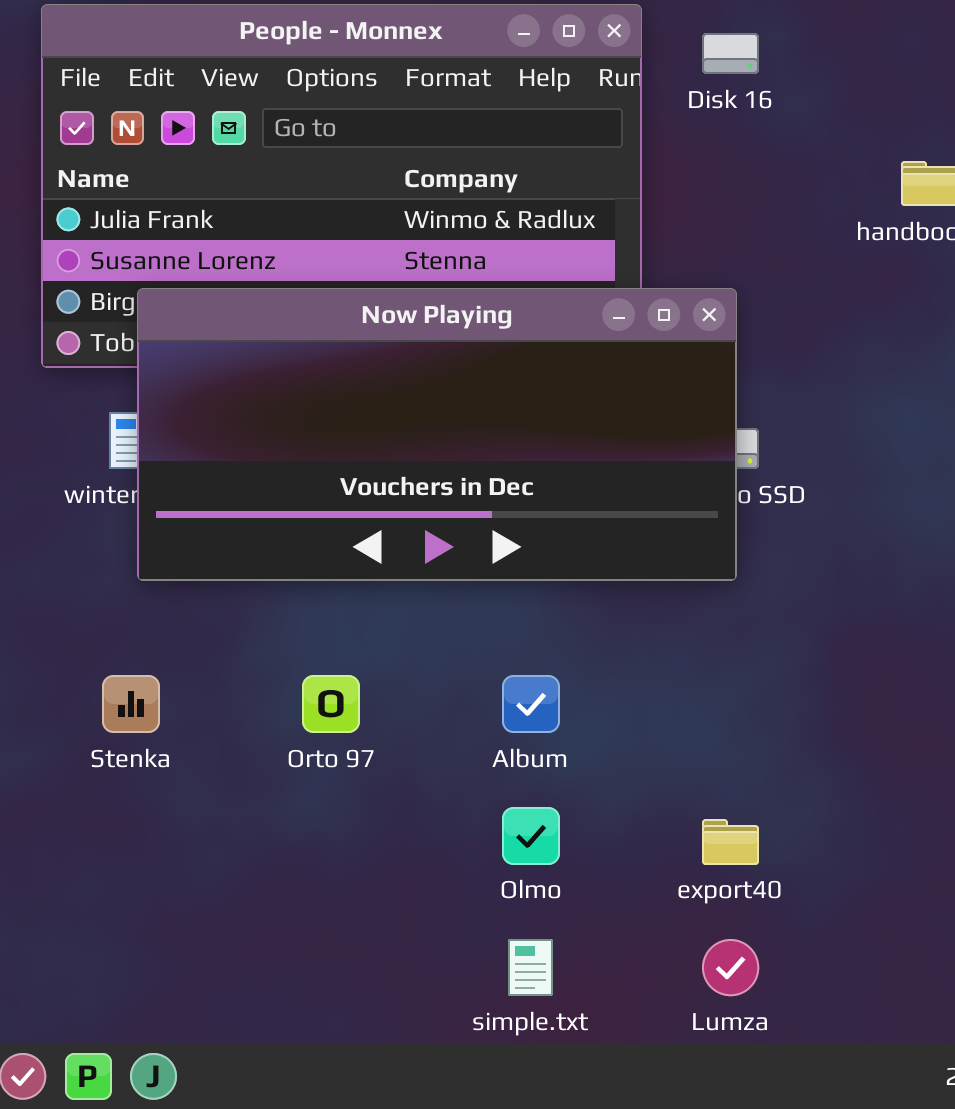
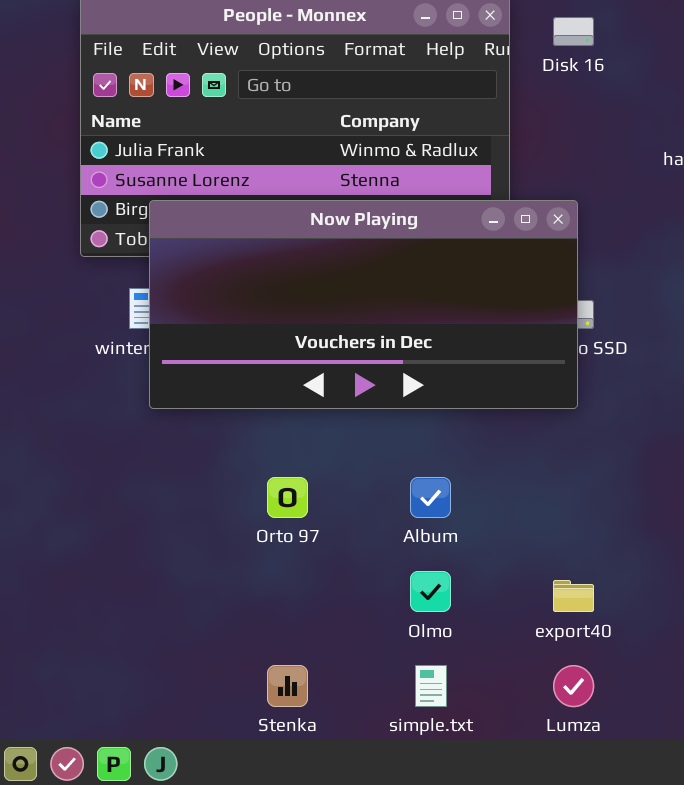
Stenka: [102,675,160,733] -> [267,665,308,707], moved

